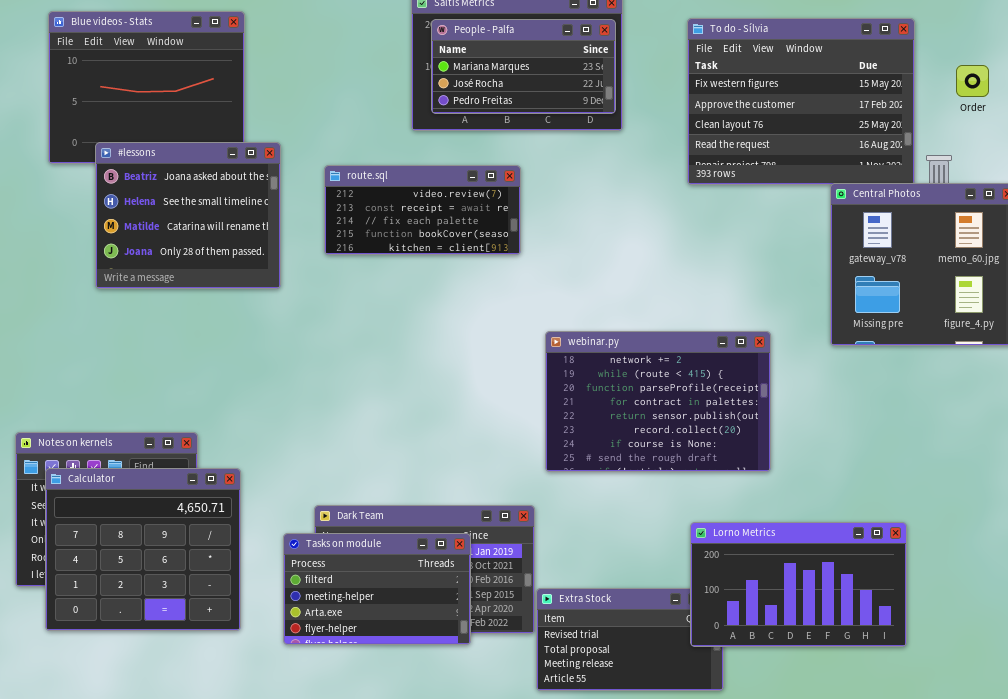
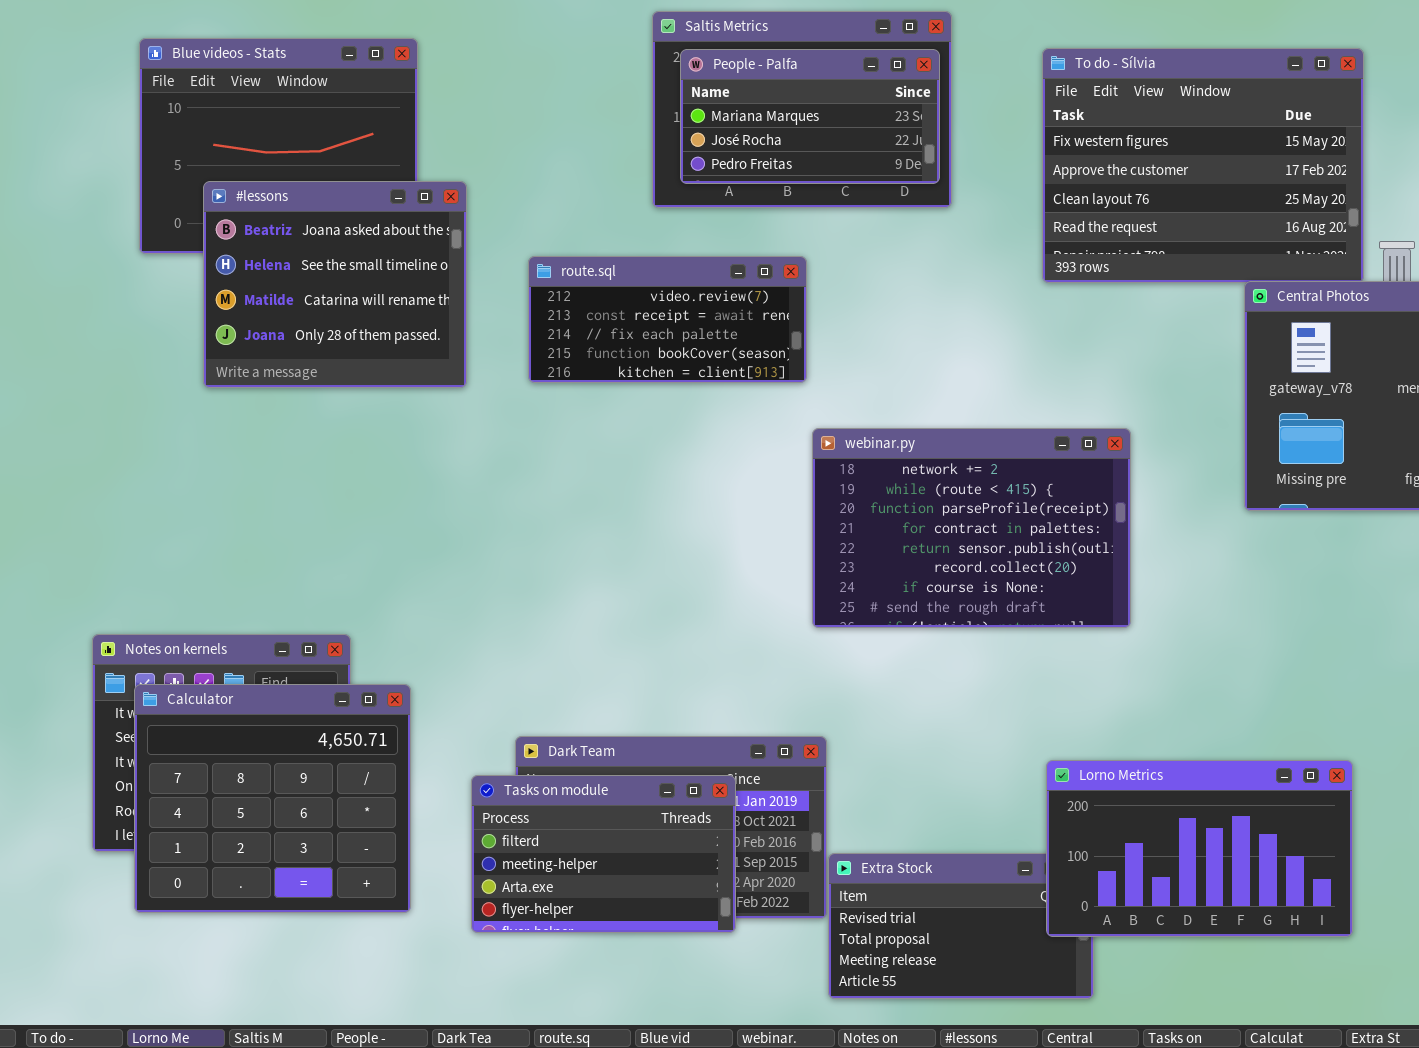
#lessons: [95,142,281,289] -> [203,181,467,388], moved
webinar.py: [545,331,771,472] -> [812,428,1131,628], moved

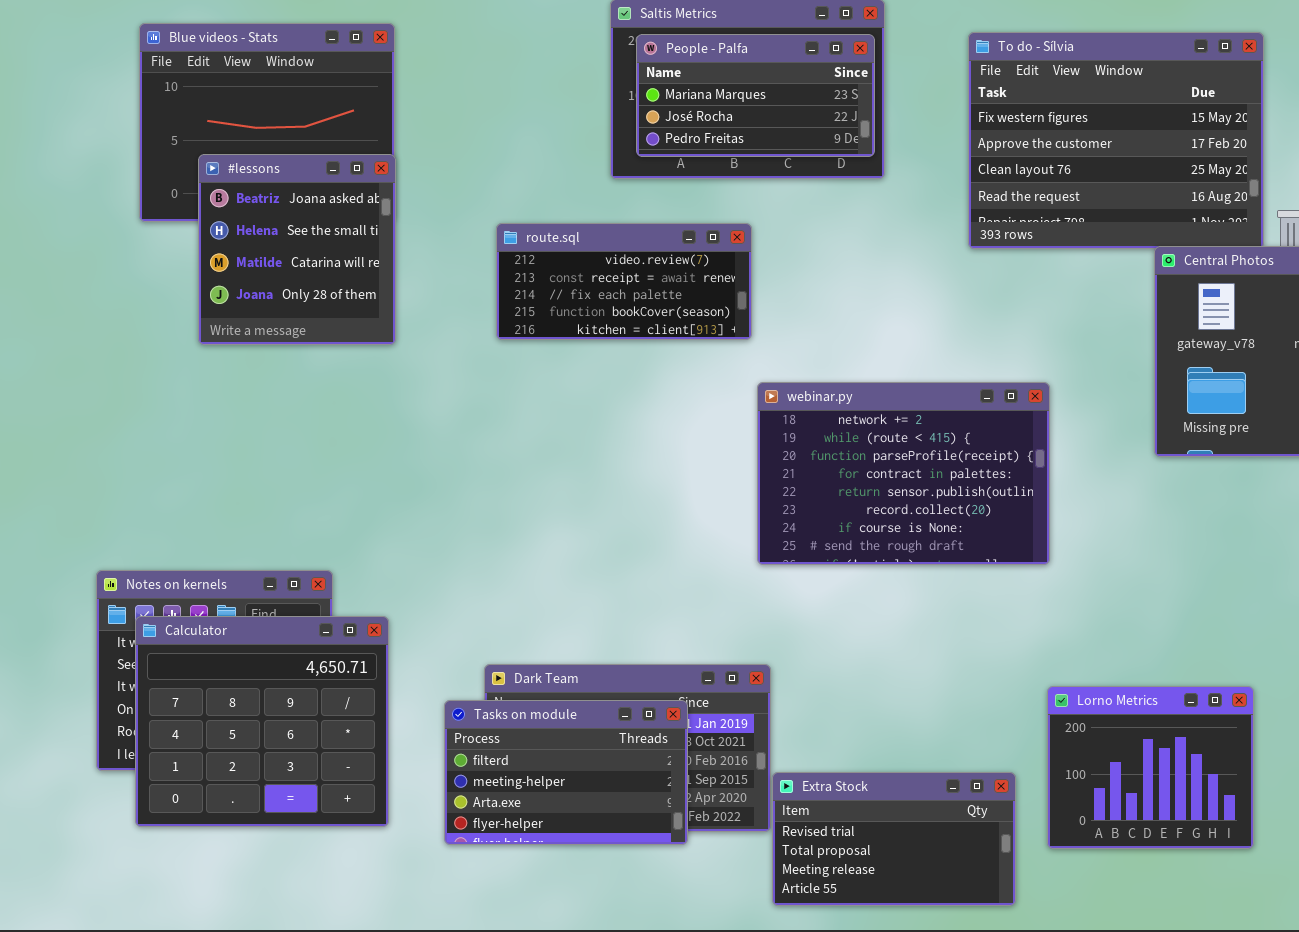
#lessons: [203,181,467,388] -> [198,154,396,345], resized
Lorno Metrics: [1046,760,1353,937] -> [1047,686,1254,849], resized

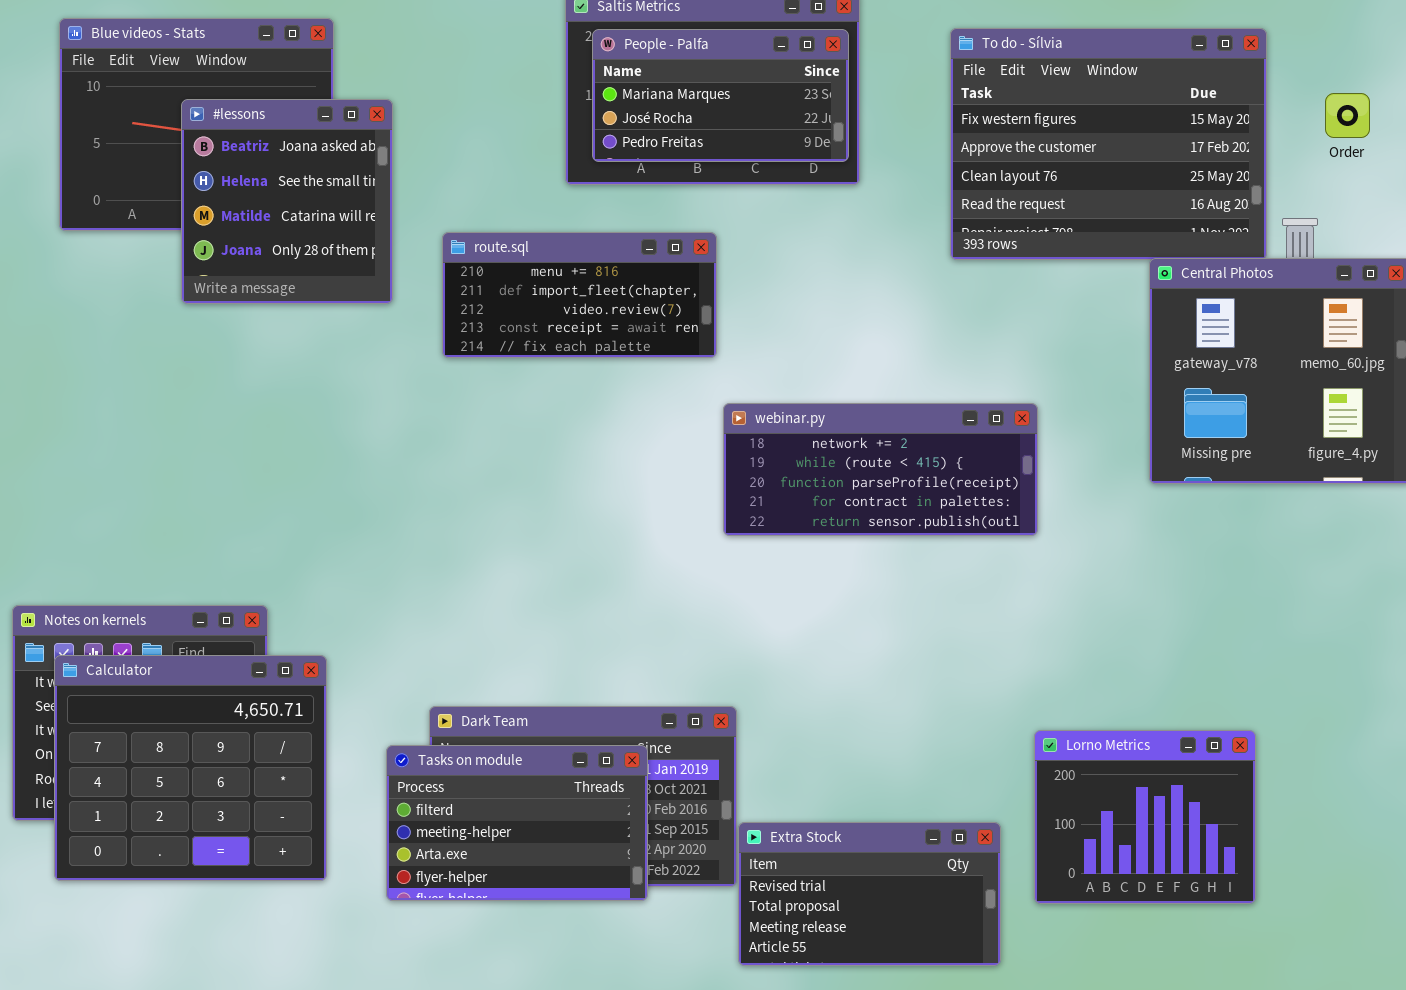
#lessons: [198,154,396,345] -> [181,99,393,304], moved
route.sql: [496,223,752,340] -> [442,232,717,358], scrolled up 2 rows
webinar.py: [757,382,1050,565] -> [723,403,1038,536], resized

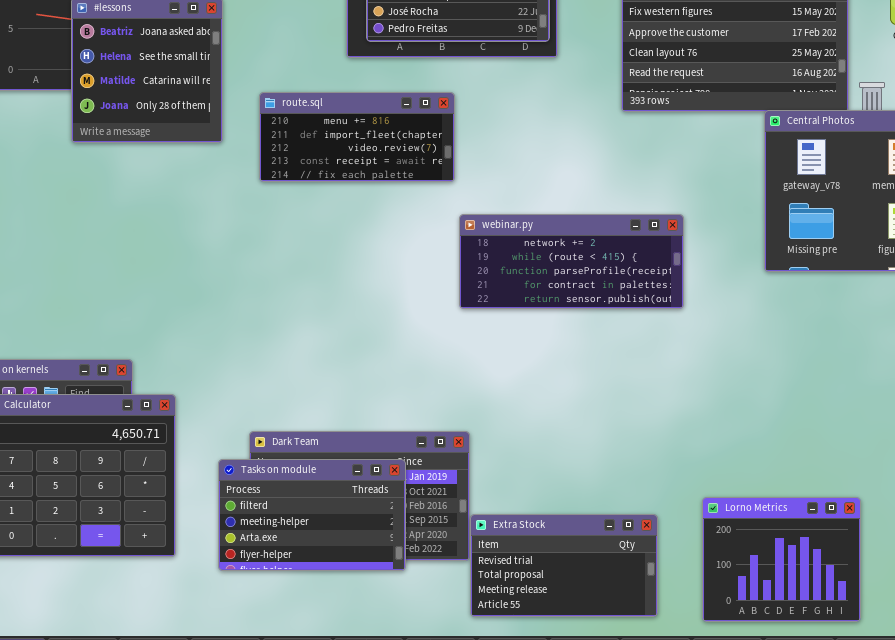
Lorno Metrics: [1034,730,1256,904] -> [702,497,861,622], moved

